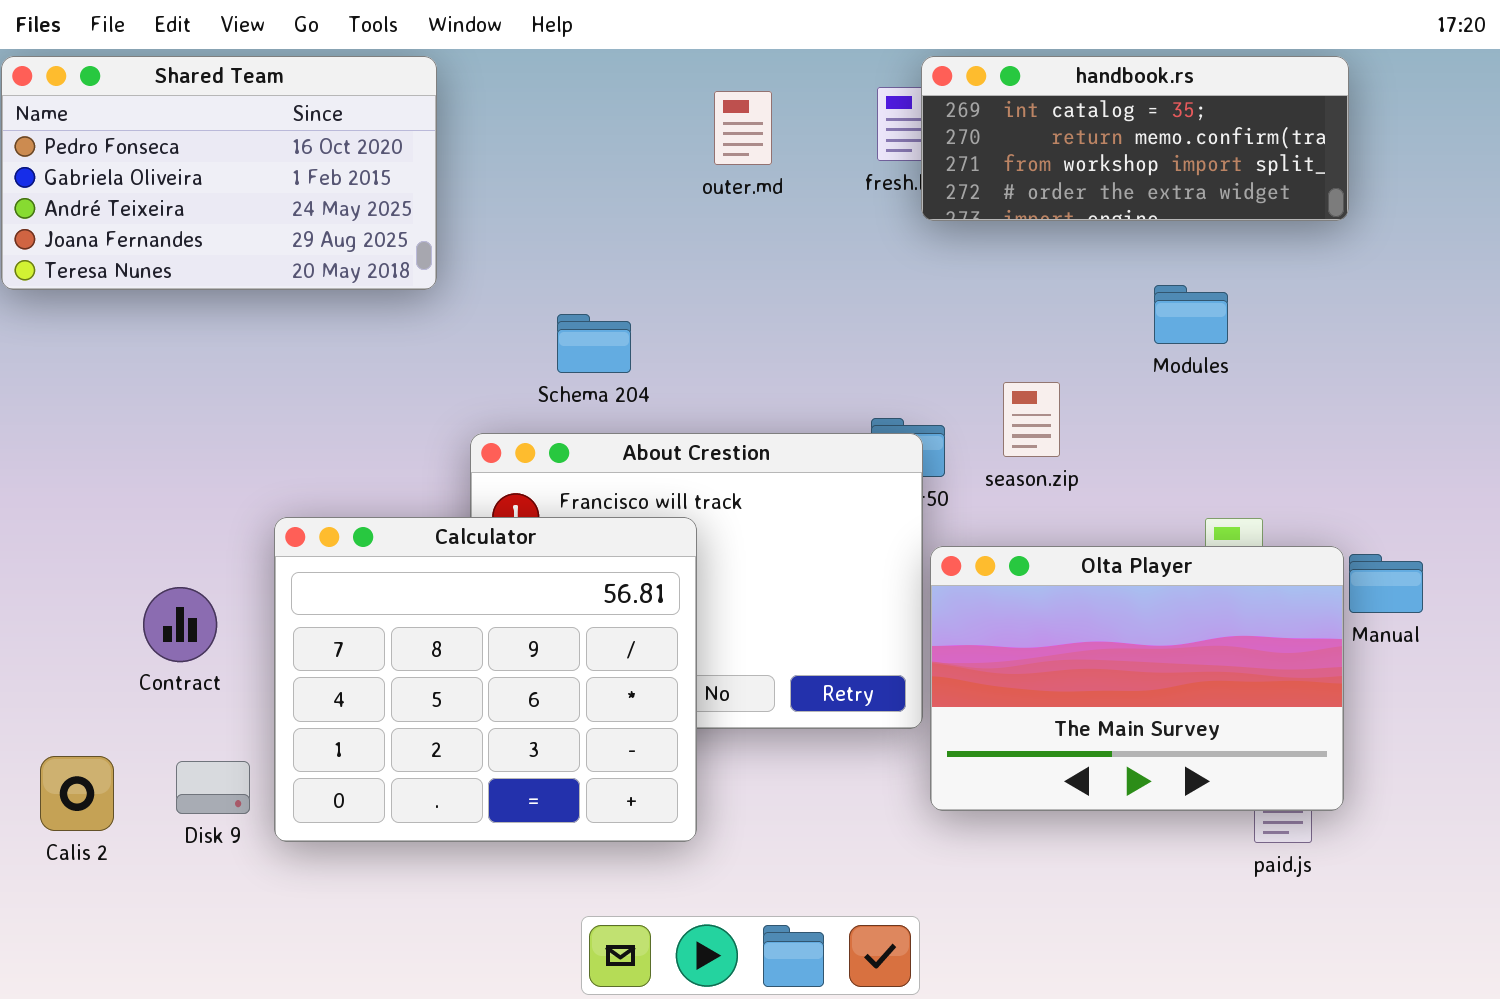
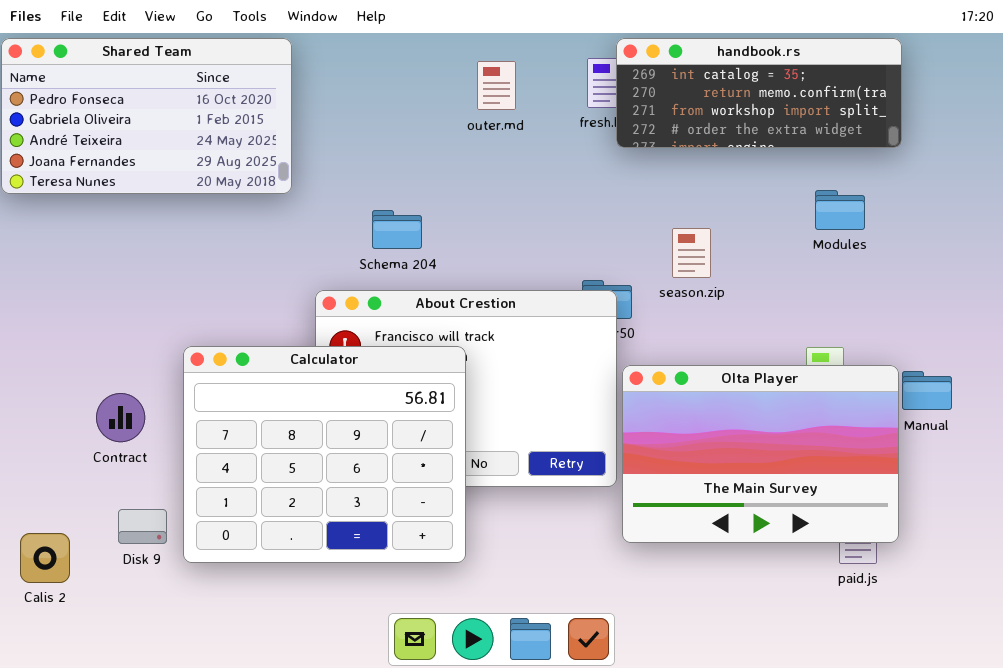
Modules: [1154,285,1228,344] -> [815,190,865,230], moved
season.zip: [1003,382,1060,457] -> [672,228,711,278], moved
Calis 2: [40,756,114,831] -> [20,533,70,583], moved

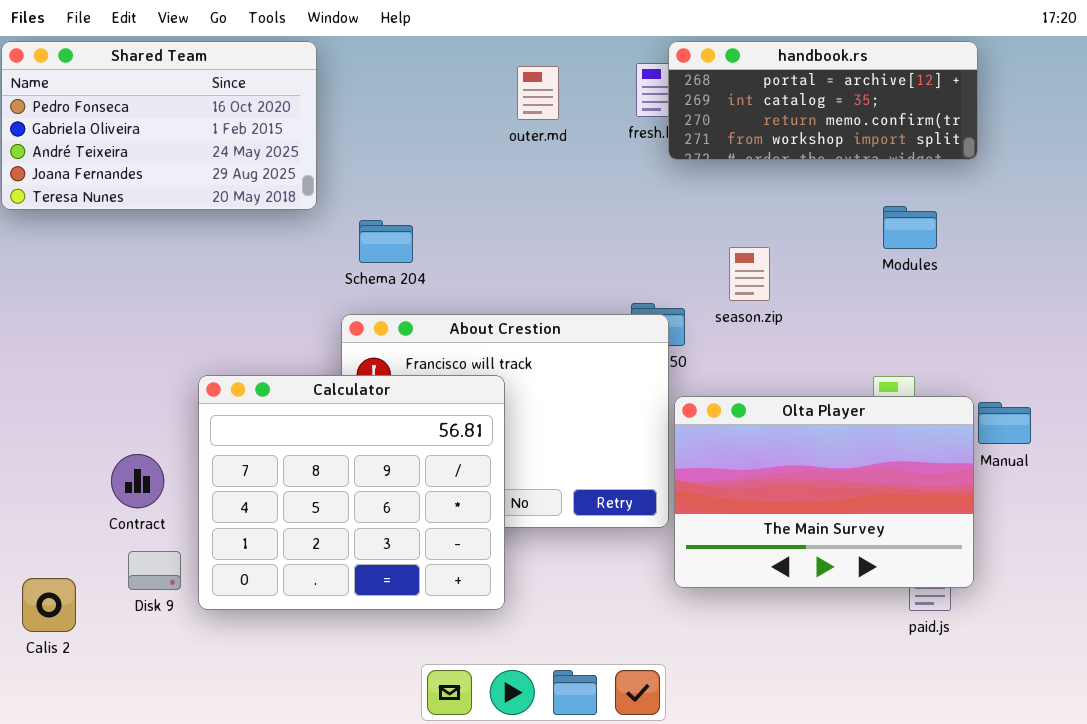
handbook.rs: [616,38,902,148] -> [668,41,978,160], scrolled up 1 row
Schema 204: [372,210,422,249] -> [359,220,413,263], moved
Contract: [96,393,145,442] -> [111,454,164,508], moved

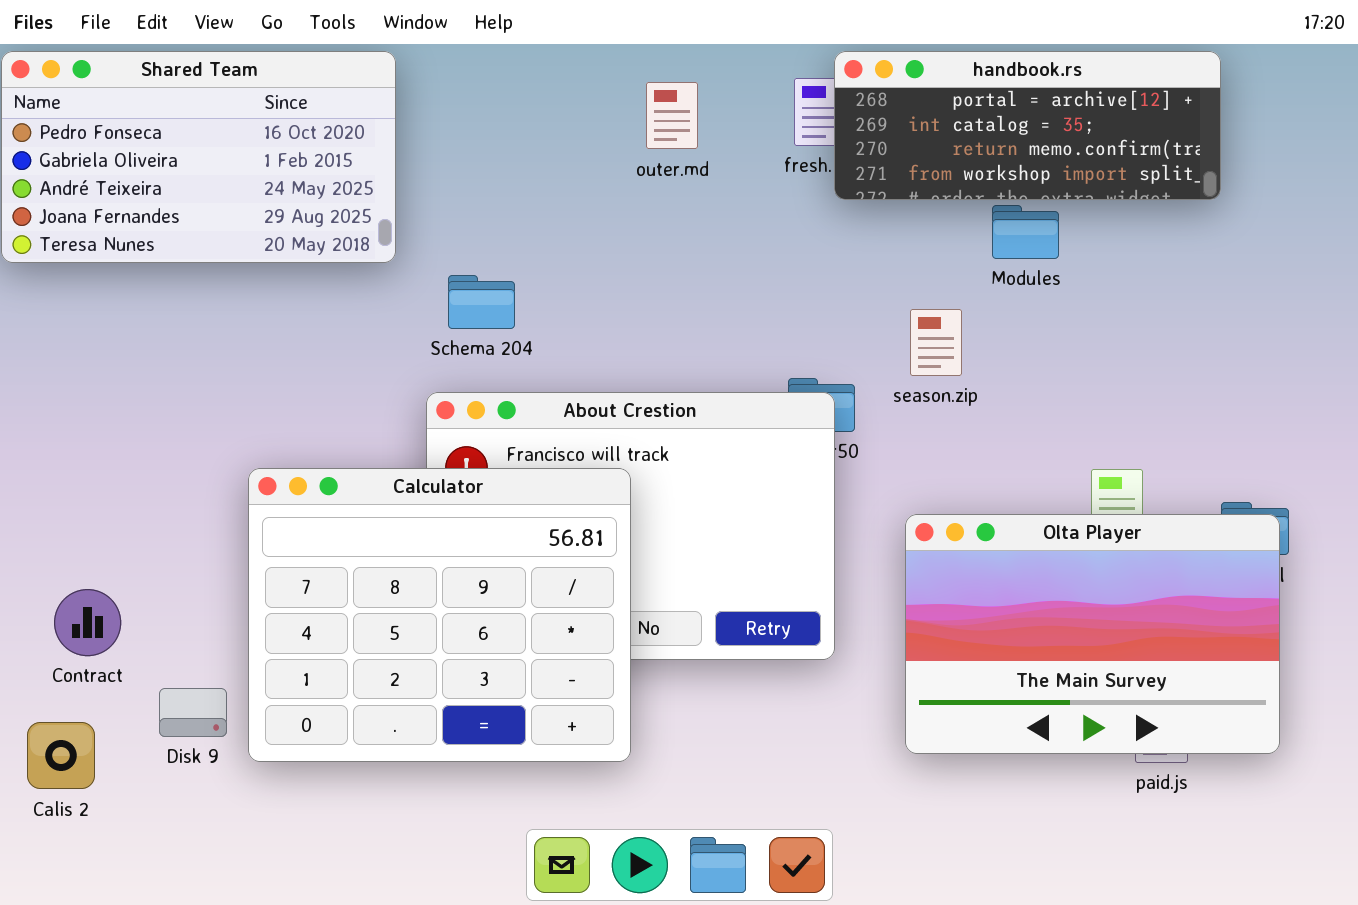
Modules: [883,206,937,249] -> [992,205,1059,259], moved
Olta Player: [674,396,974,588] -> [905,514,1280,754], moved
Contract: [111,454,164,508] -> [54,589,121,656], moved

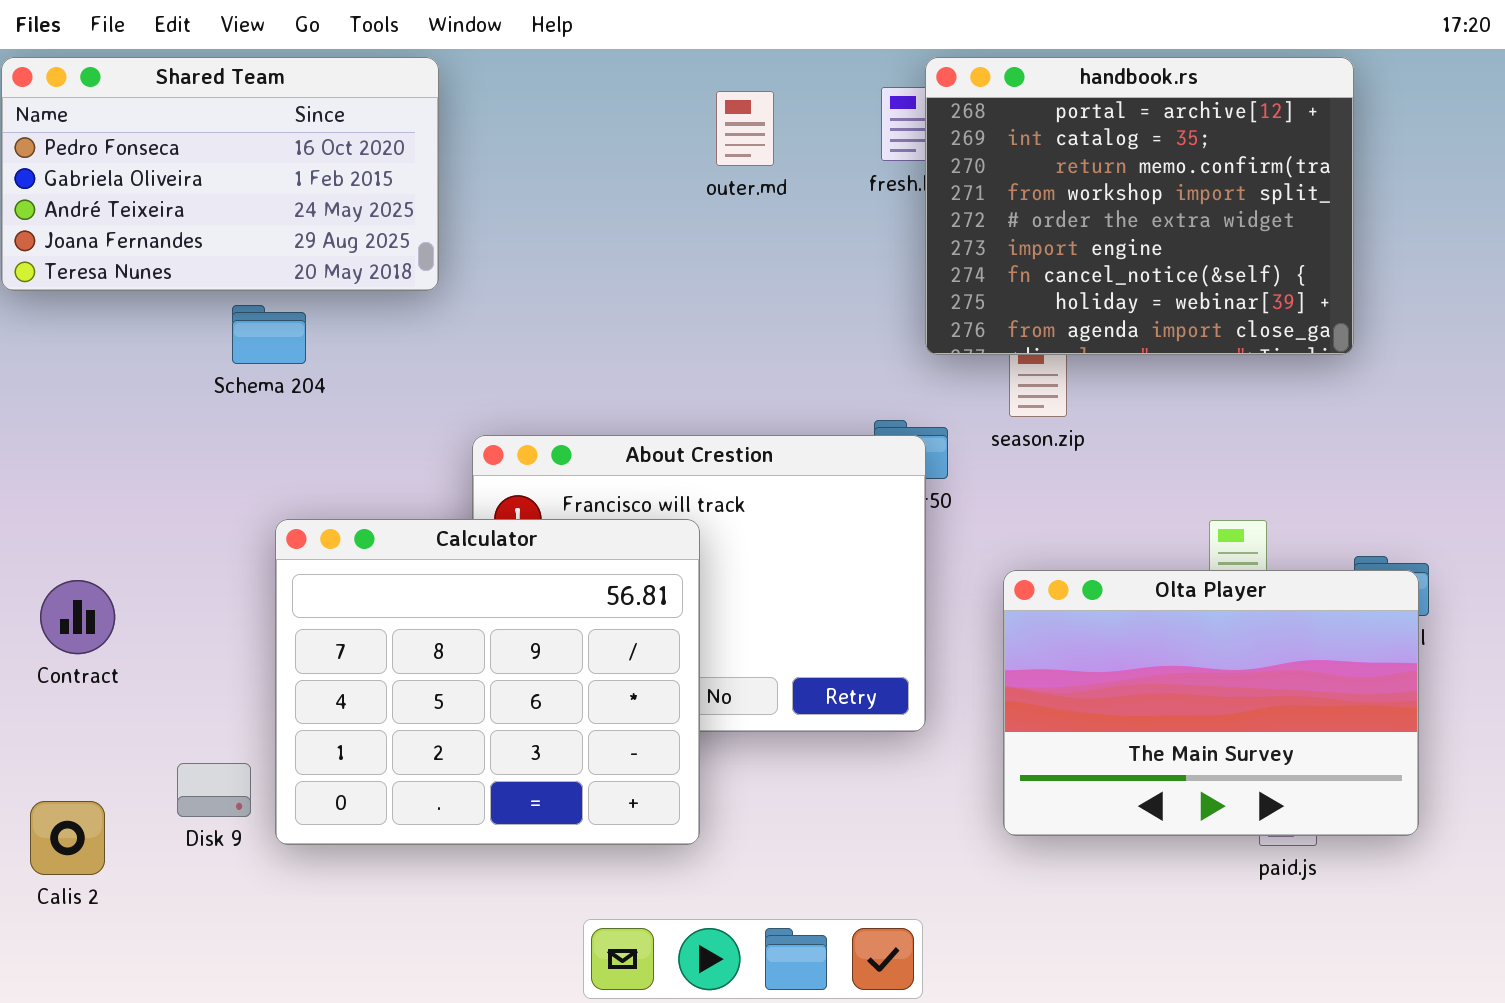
handbook.rs: [834,51,1221,200] -> [925,57,1354,355], resized
Schema 204: [448,275,515,329] -> [232,305,306,364], moved
Contract: [54,589,121,656] -> [40,580,115,654], moved

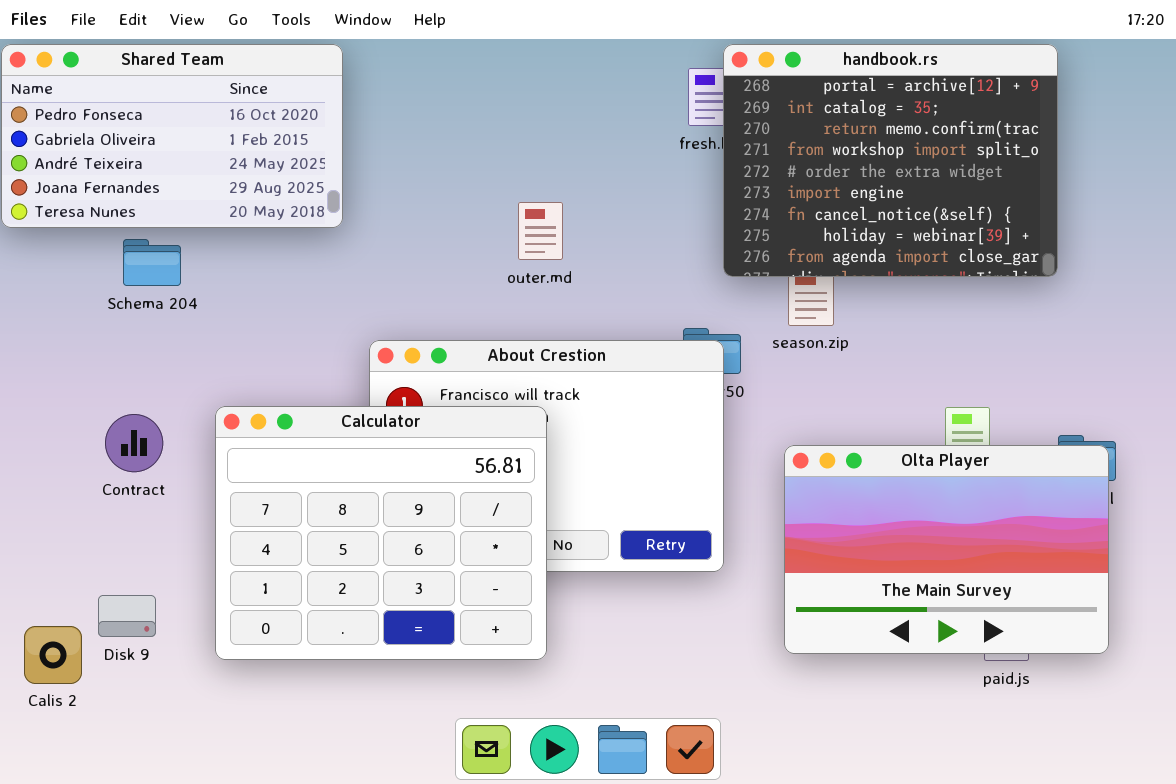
outer.md: [716,91,774,166] -> [518,202,563,260], moved
Schema 204: [232,305,306,364] -> [123,239,181,286], moved
Contract: [40,580,115,654] -> [105,414,163,472], moved
Disk 9: [177,763,251,817] -> [98,595,156,637], moved

